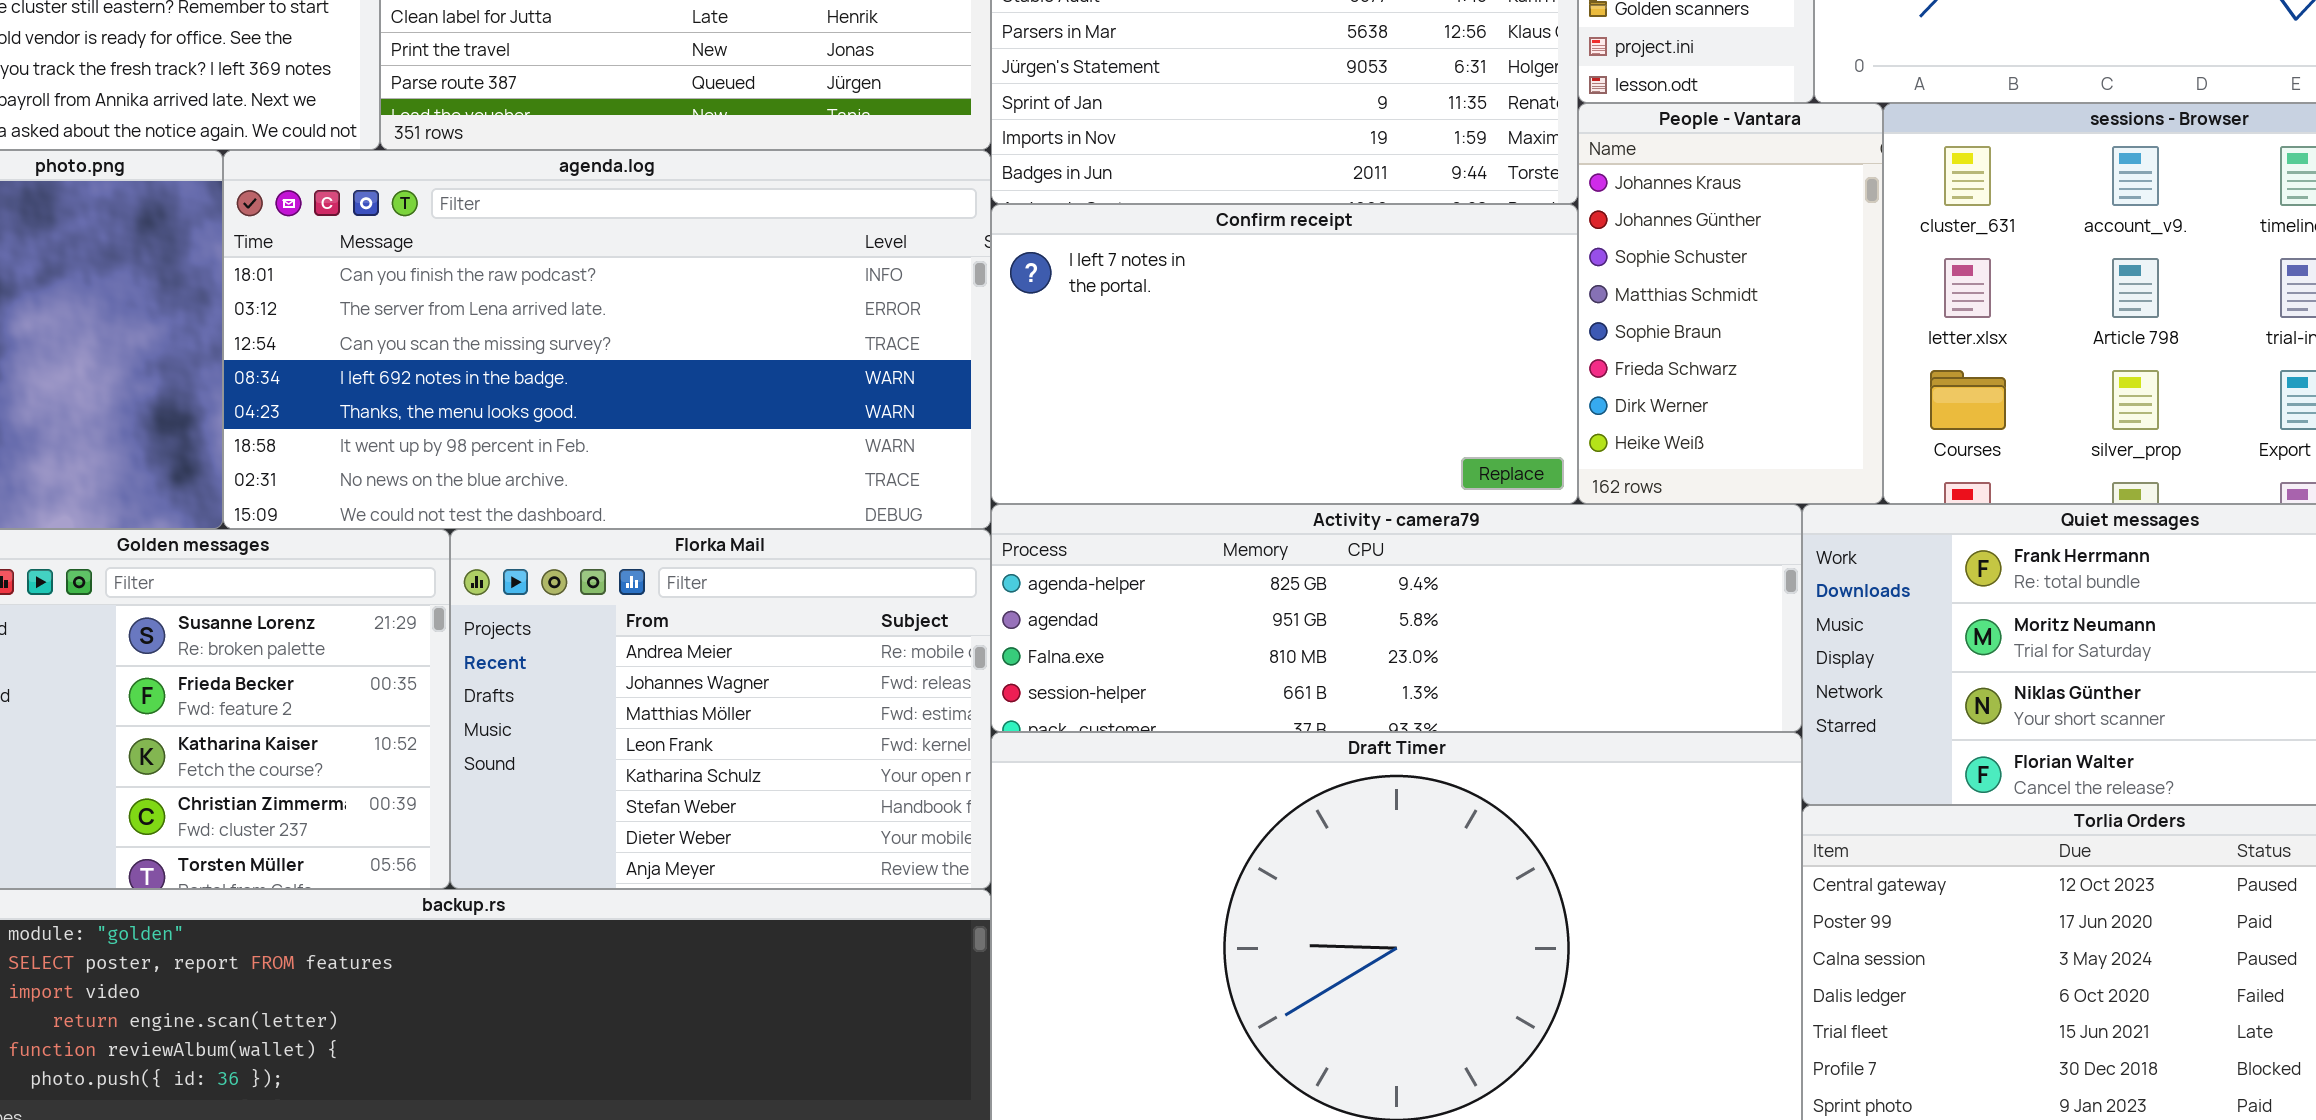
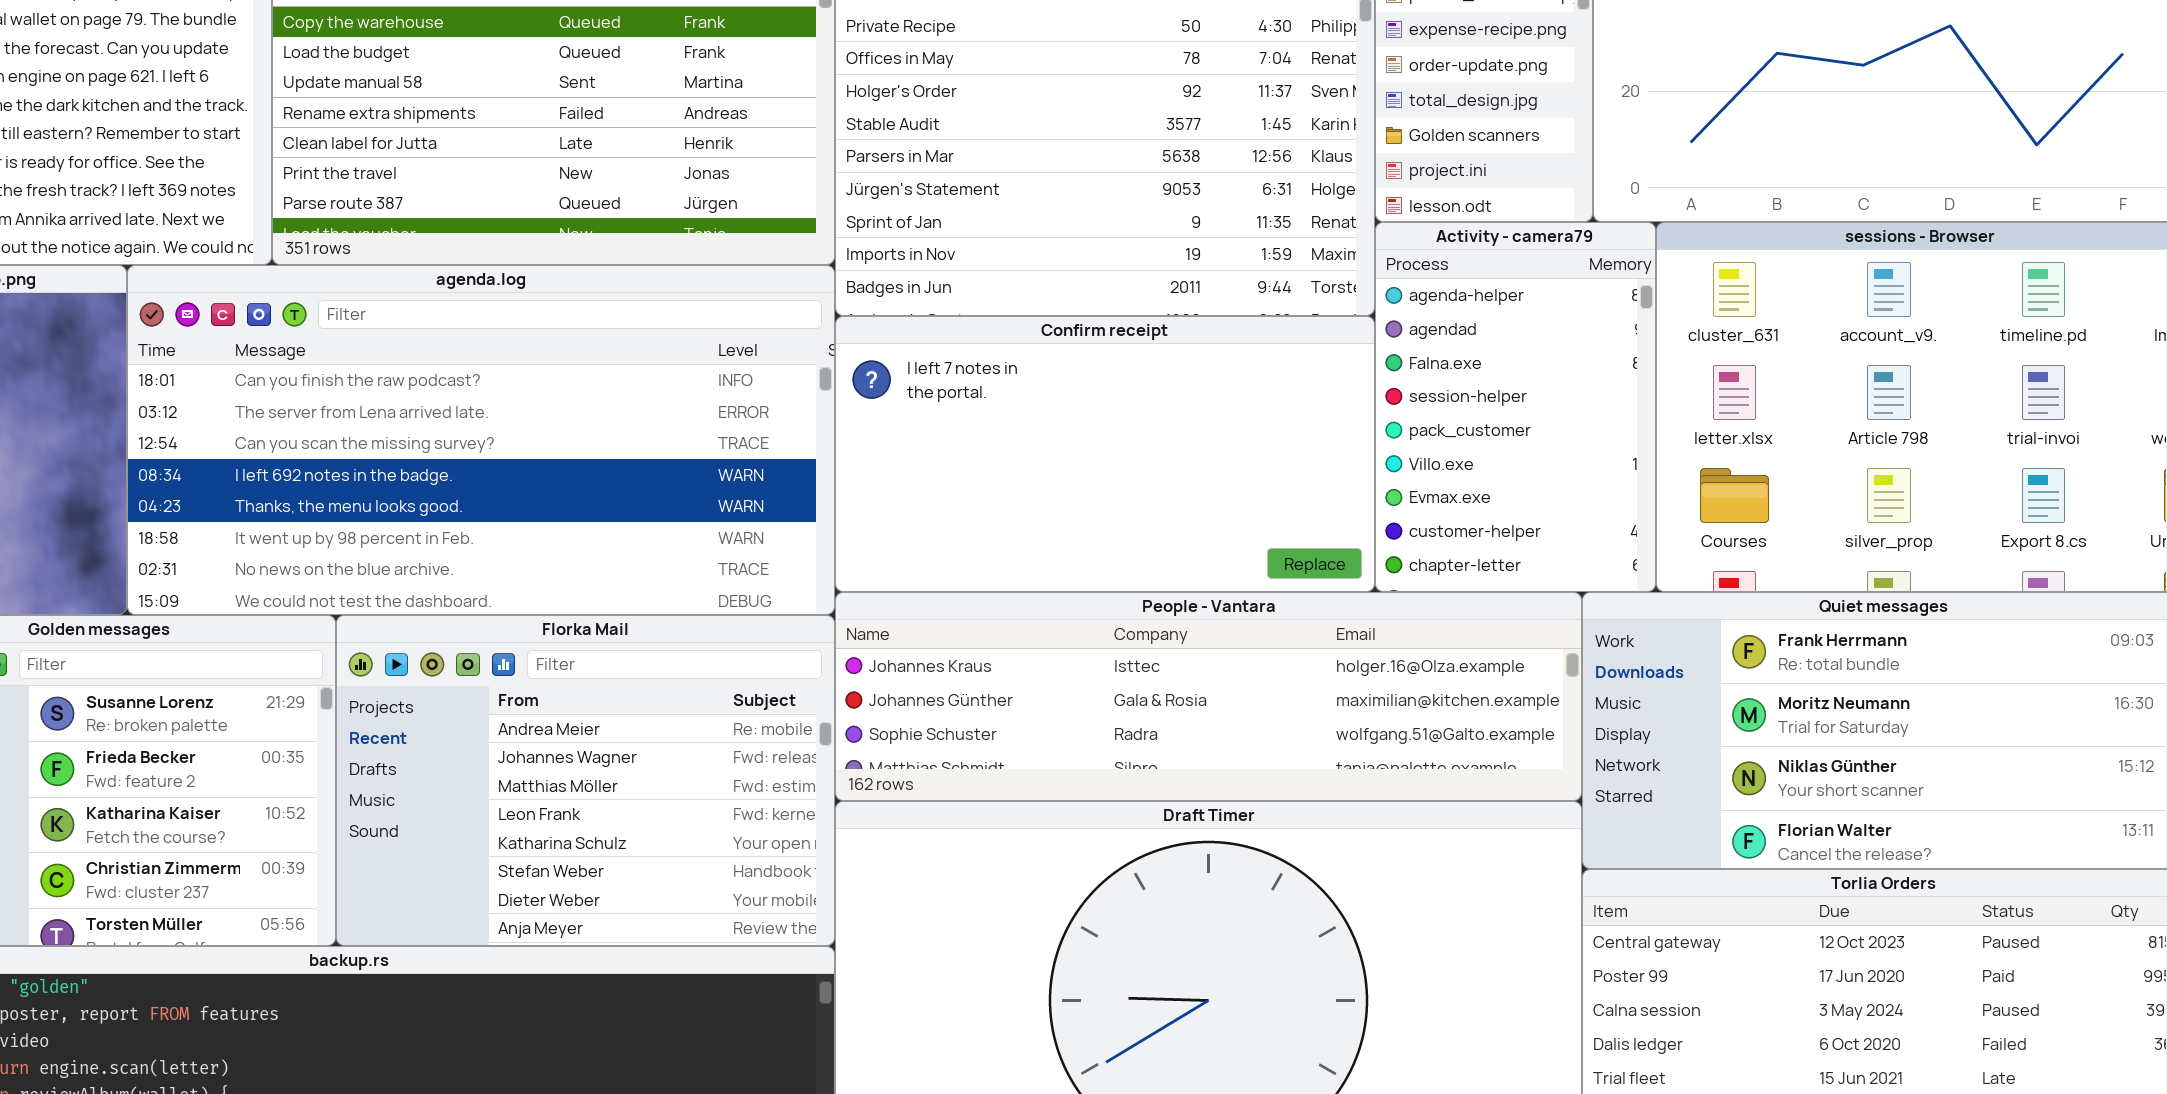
People - Vantara: [1578,103,1883,504] -> [835,592,1582,801], moved, resized
Activity - camera79: [991,504,1802,732] -> [1375,222,1656,592], moved, resized

